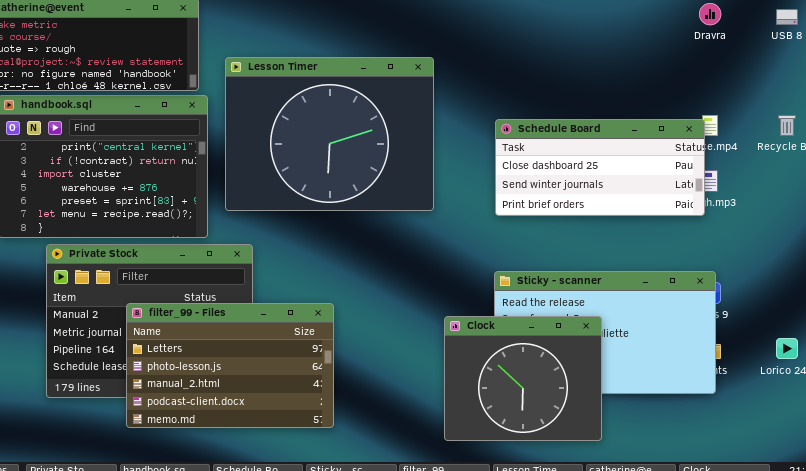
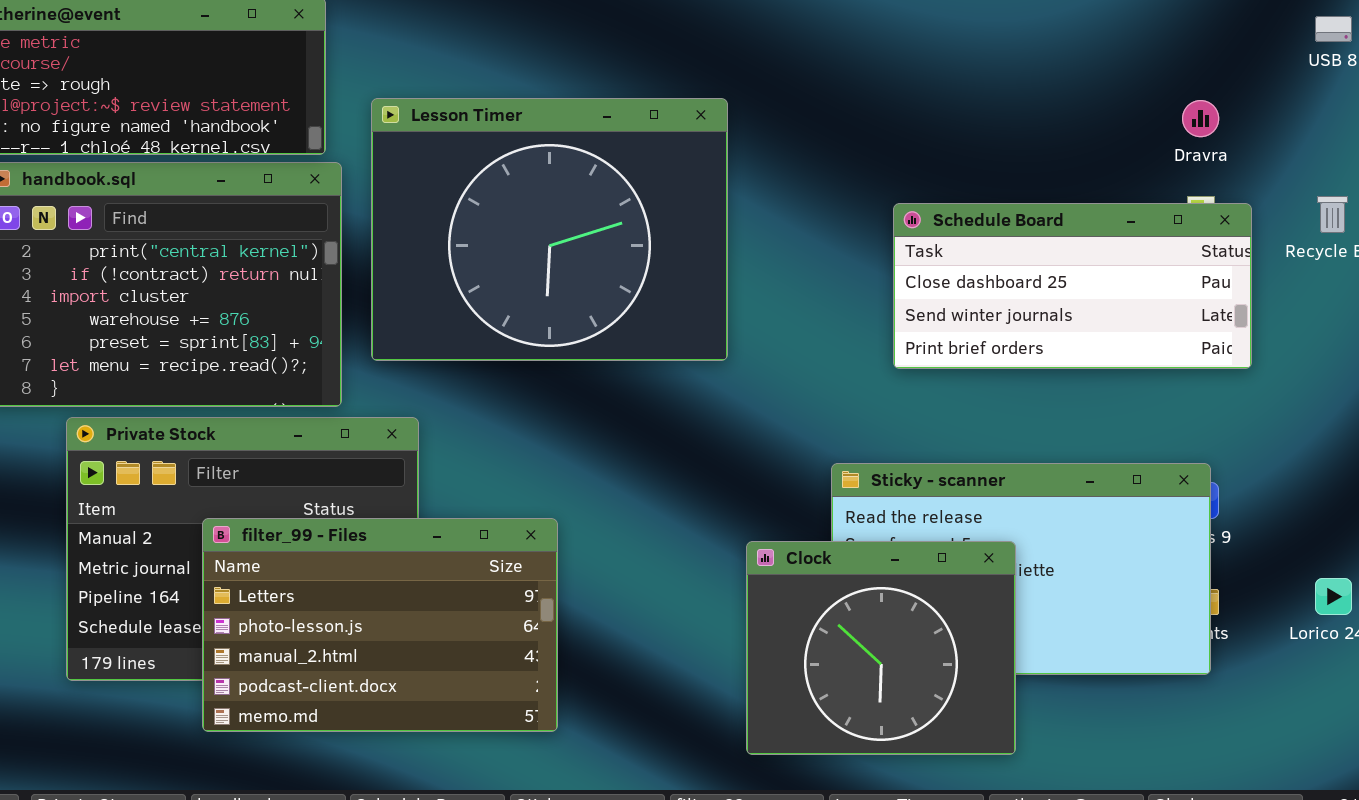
Dravra: [699,3,721,25] -> [1182,100,1219,137], moved
Schedule Board: [495,119,705,216] -> [893,203,1252,369], moved

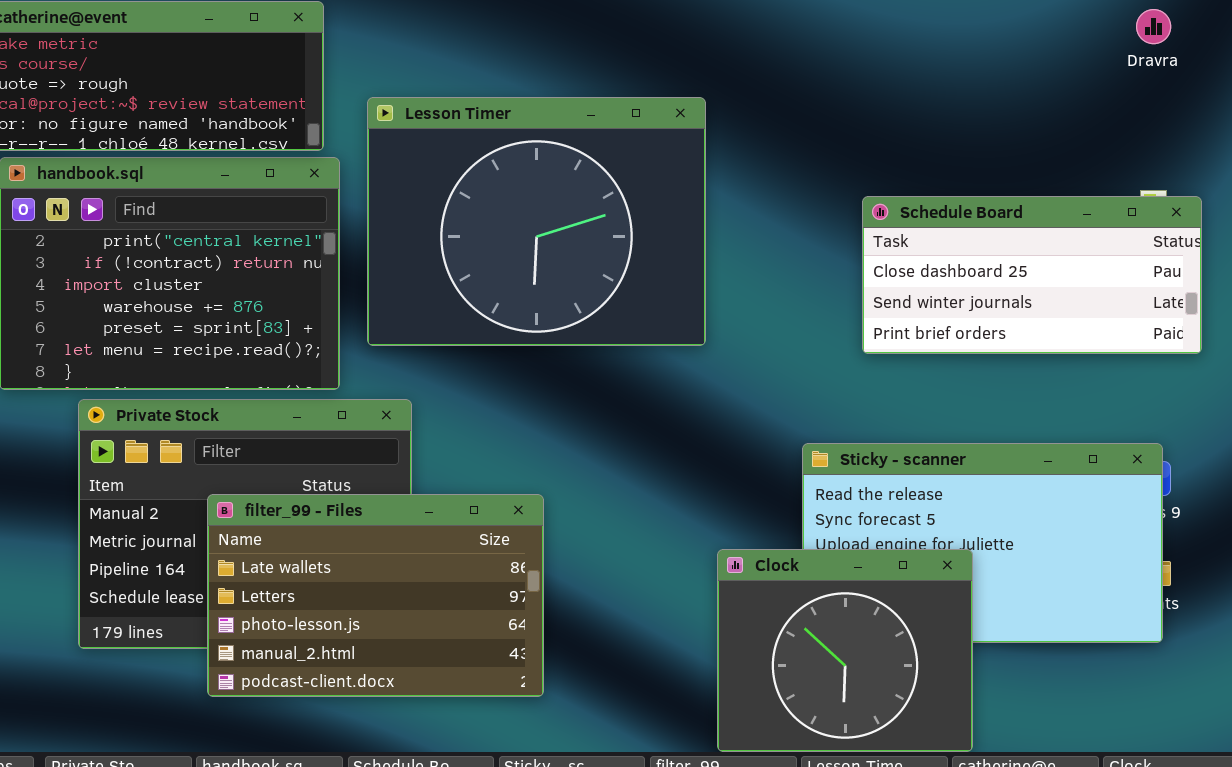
Dravra: [1182,100,1219,137] -> [1136,9,1171,44], moved
filter_99 - Files: [202,518,558,732] -> [207,494,544,697], scrolled up 1 row
Clock: [746,541,1016,755] -> [717,549,973,752], moved

